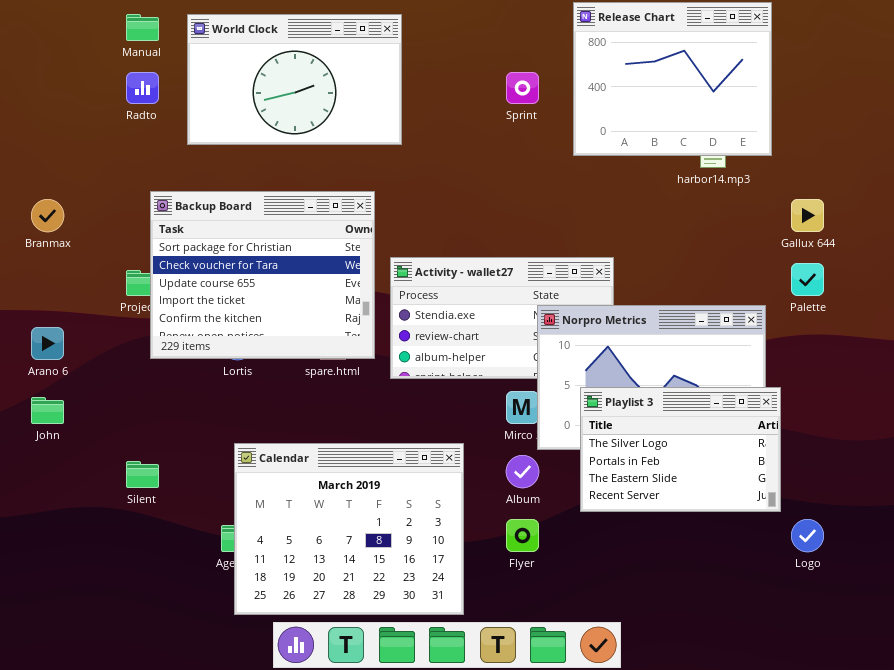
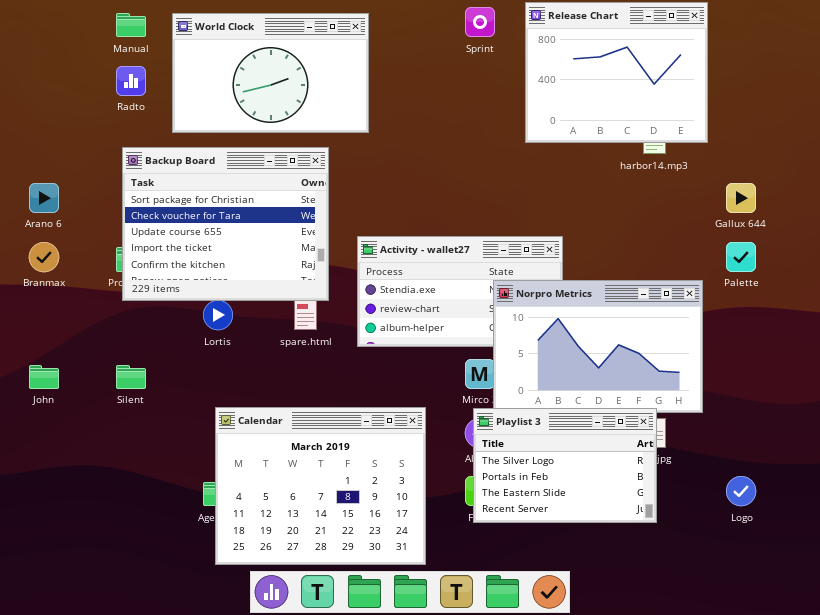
Sprint: [506,72,539,104] -> [465,7,495,37], moved
Backup Board: [150,191,375,359] -> [122,147,329,301], moved
Branmax: [31,199,64,232] -> [29,242,59,272], moved
Arano 6: [31,327,64,360] -> [29,183,59,213], moved
Playlist 3: [580,387,781,512] -> [473,408,657,523], moved
Silent: [126,461,159,488] -> [116,365,146,389], moved

